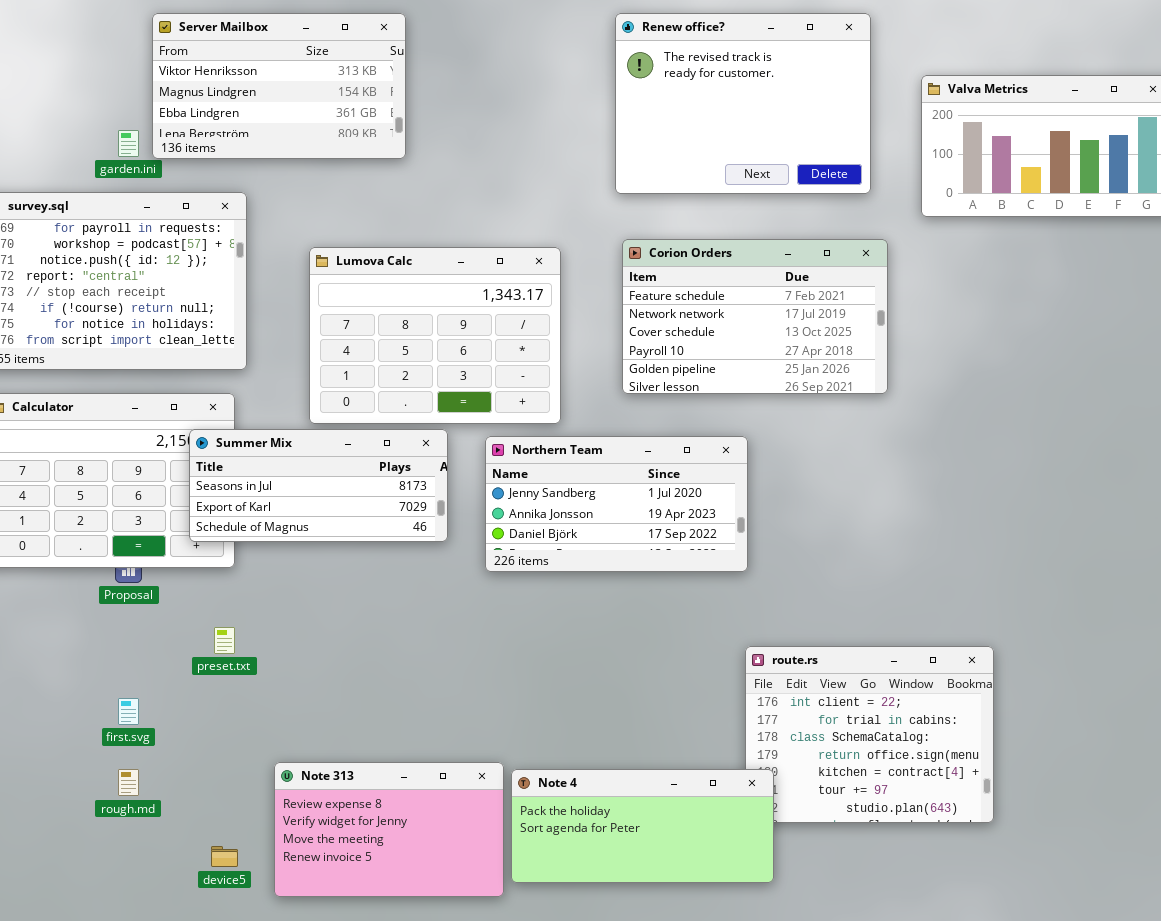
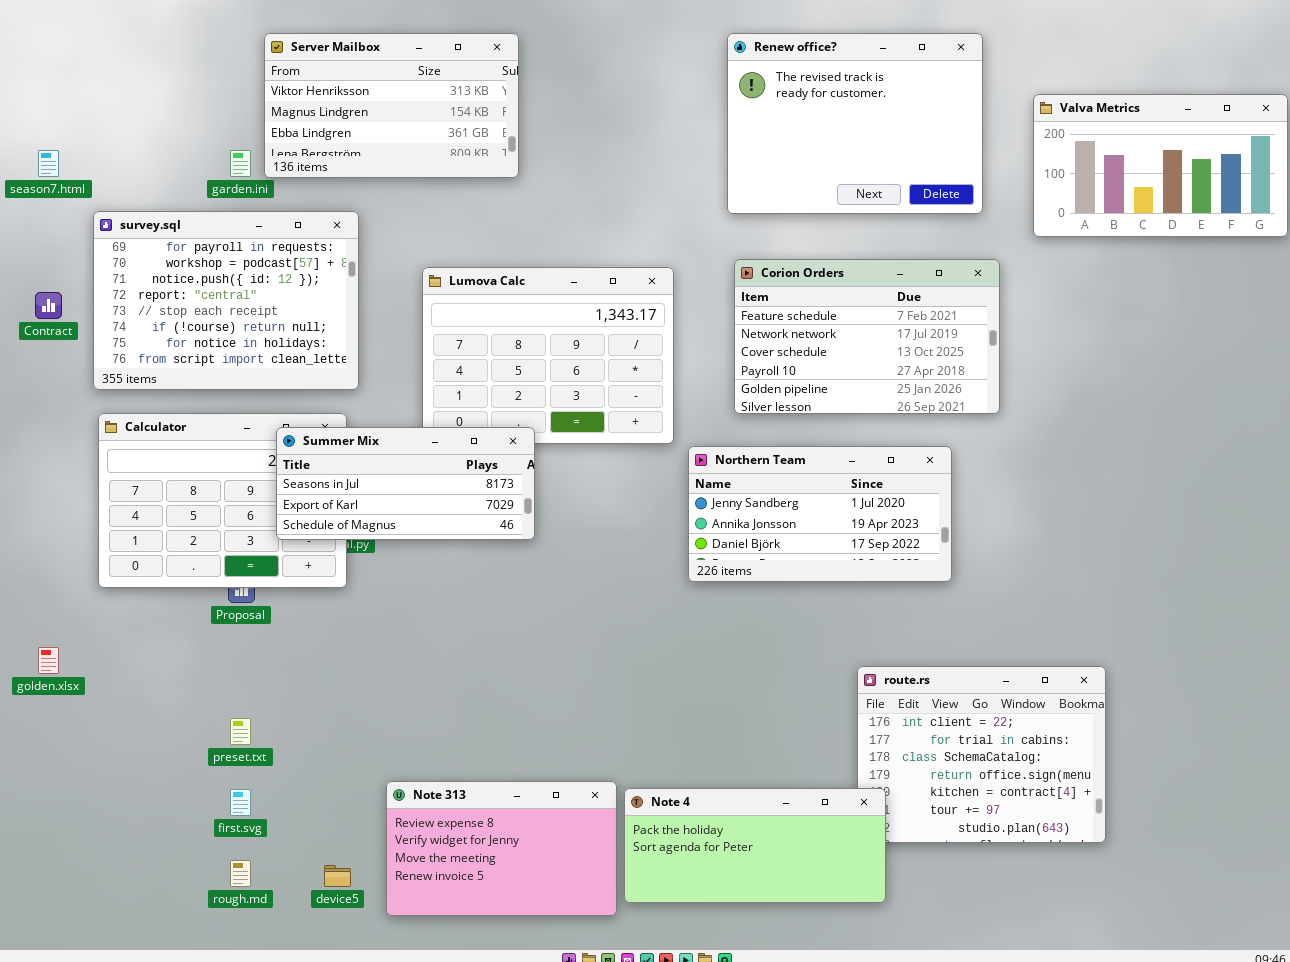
Summer Mix: [189,429,448,542] -> [276,427,535,540], moved
Northern Team: [485,436,748,572] -> [688,446,952,582], moved
preset.txt: [214,627,235,654] -> [230,718,251,745], moved
first.svg: [118,698,139,725] -> [230,789,251,816], moved
rough.md: [118,769,139,796] -> [230,860,251,887], moved

